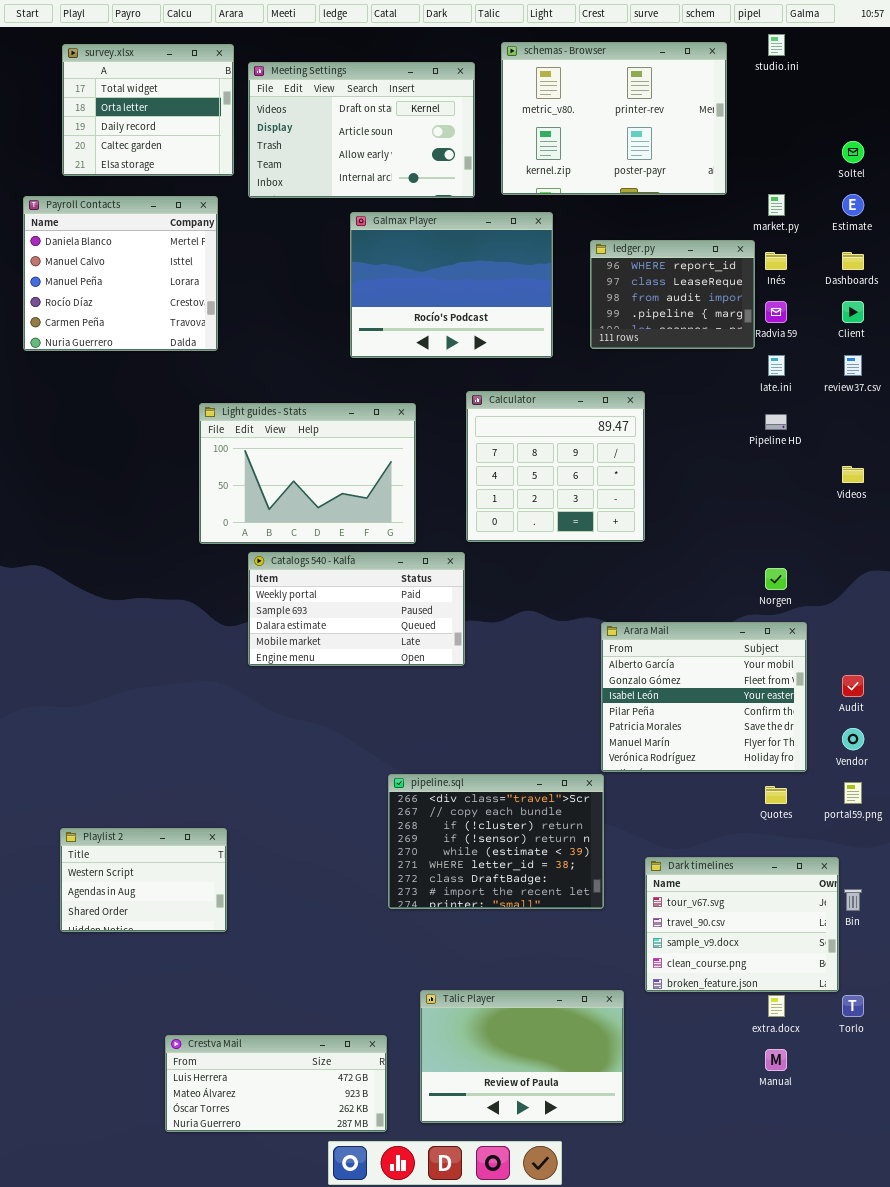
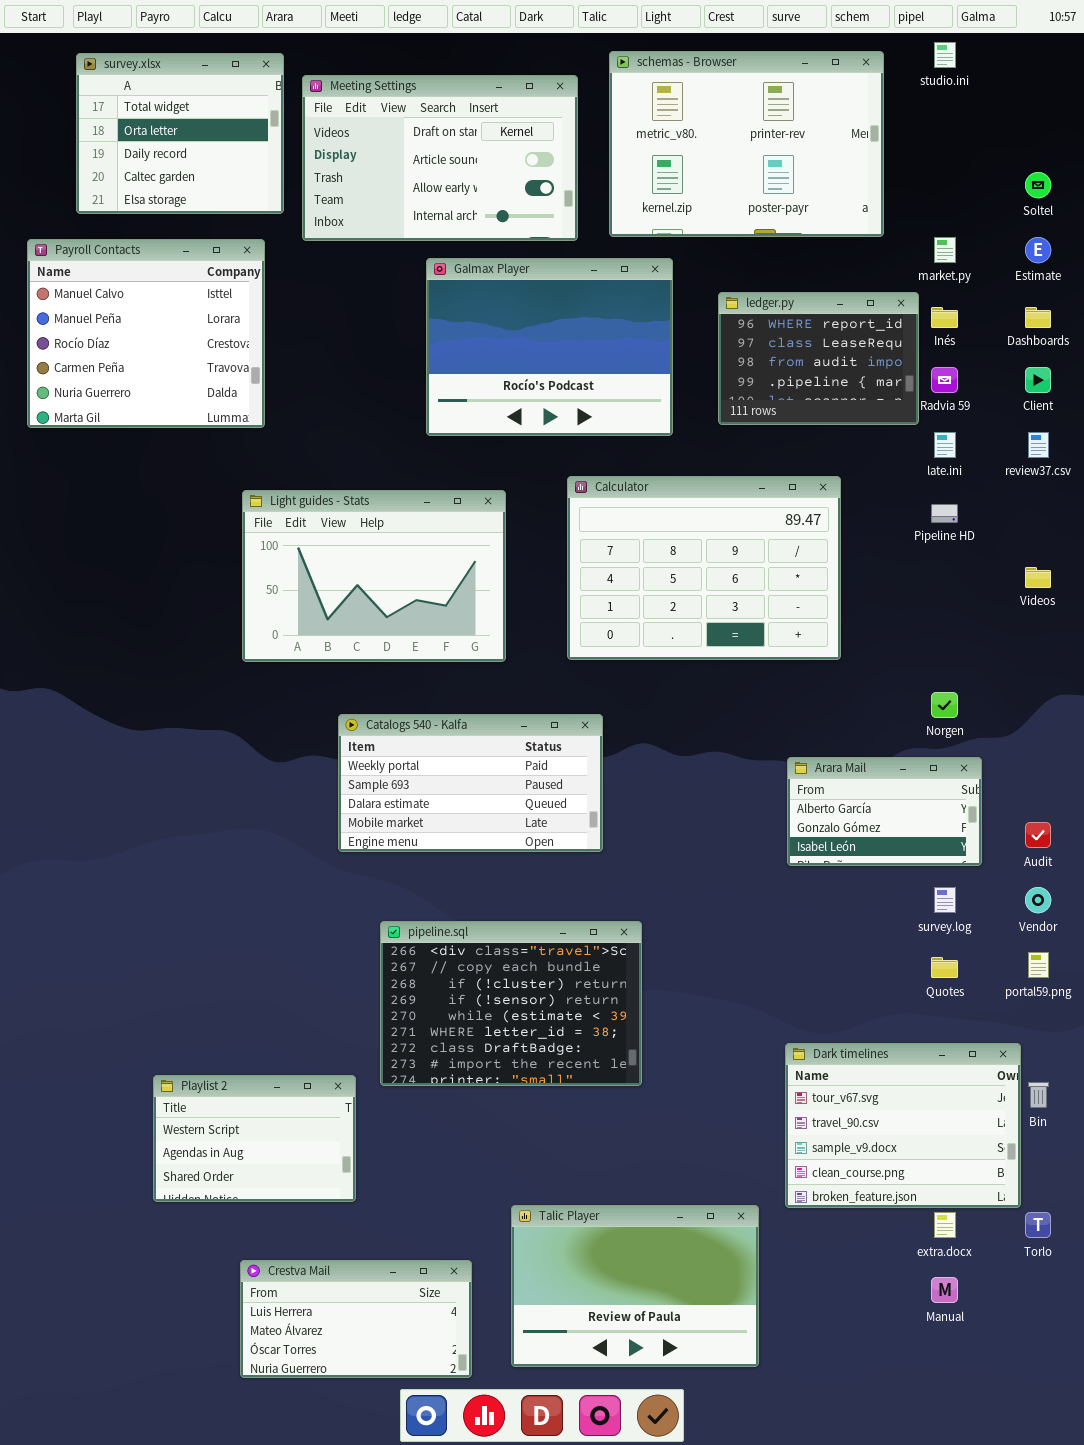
Payroll Contacts: [23,196,218,351] -> [27,239,265,428], scrolled down 1 row
Calculator: [466,391,645,542] -> [567,476,841,660], resized
Catalogs 540 - Kalfa: [248,552,465,666] -> [338,714,603,852], moved
Arara Mail: [601,622,807,772] -> [787,757,982,866], resized
pipeline.sql: [388,774,604,909] -> [380,921,642,1086], moved
Playlist 2: [60,828,227,932] -> [153,1075,356,1202], moved
Crestva Mail: [165,1035,387,1132] -> [240,1260,472,1378], resized

